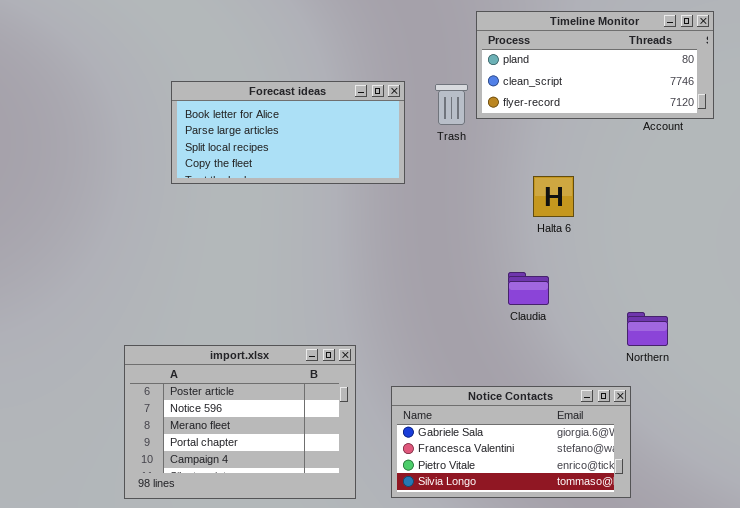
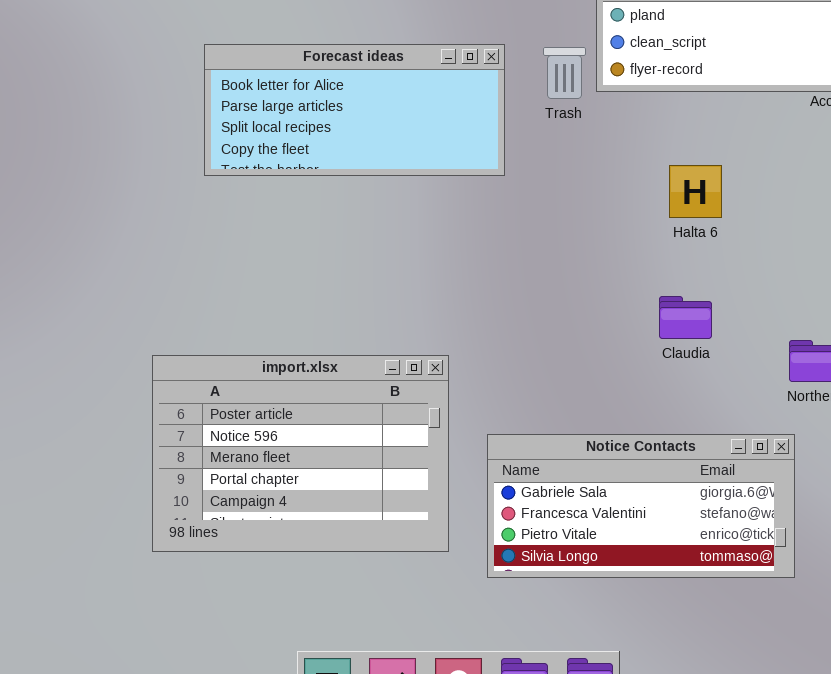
Claudia: [508,272,549,305] -> [659,296,712,339], moved
import.xlsx: [124,345,356,499] -> [152,355,449,552], moved

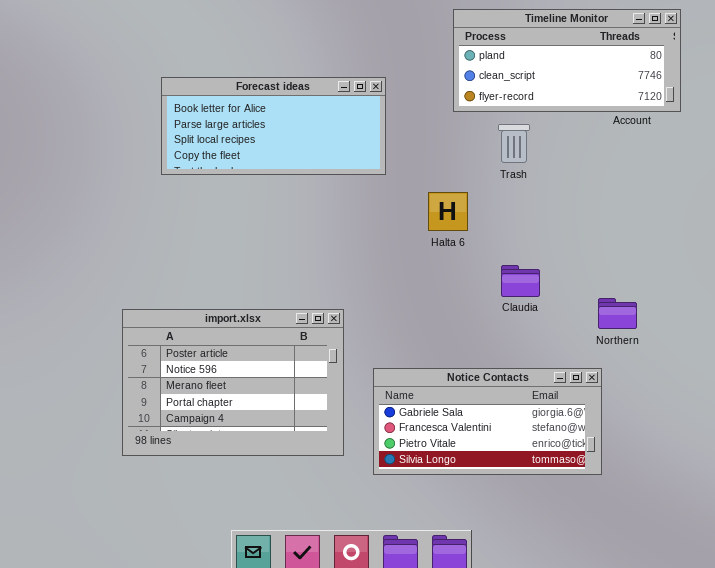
Trash: [543,47,586,99] -> [498,124,530,163], moved
Halta 6: [669,165,722,218] -> [428,192,468,231], moved

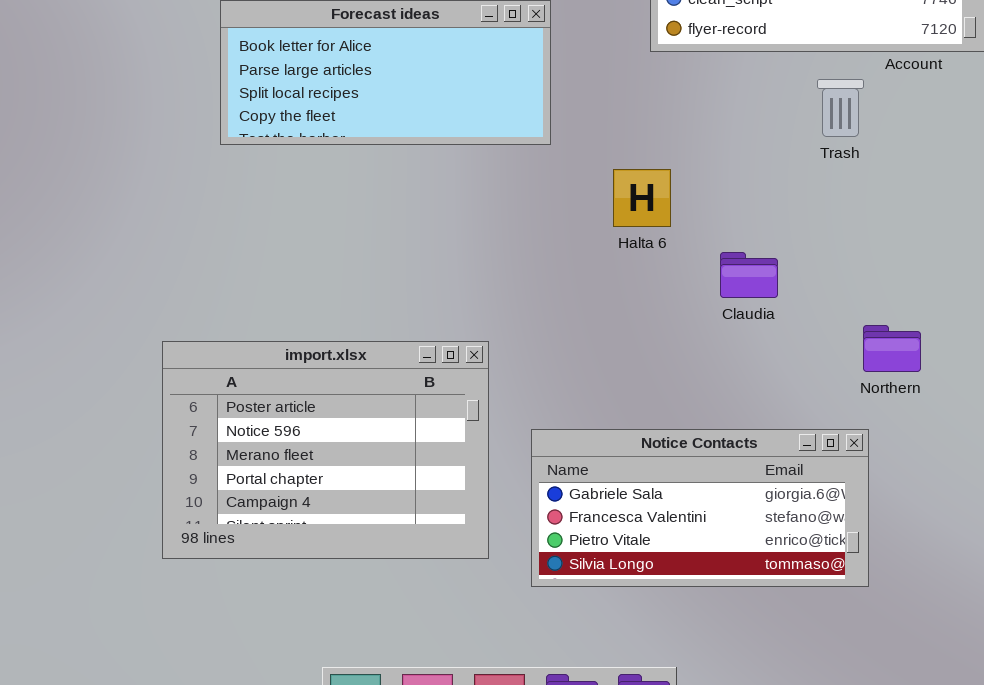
Trash: [498,124,530,163] -> [817,79,864,137], moved
Claudia: [501,265,540,297] -> [720,252,778,298], moved

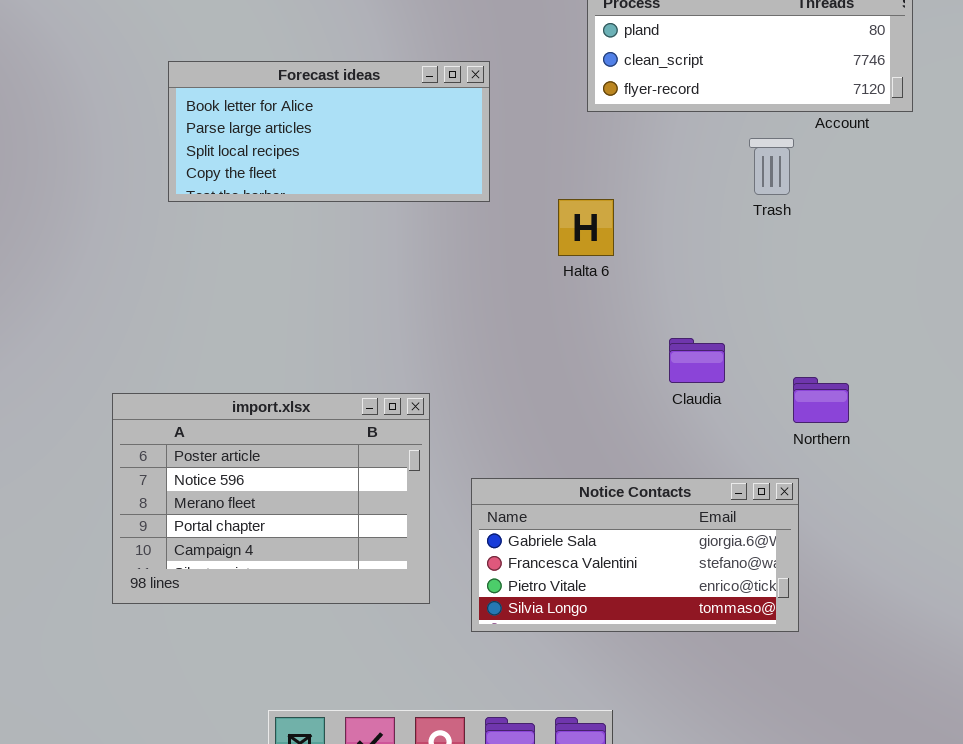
Halta 6: [613,169,671,227] -> [558,199,614,256], moved
Claudia: [720,252,778,298] -> [669,338,725,383], moved

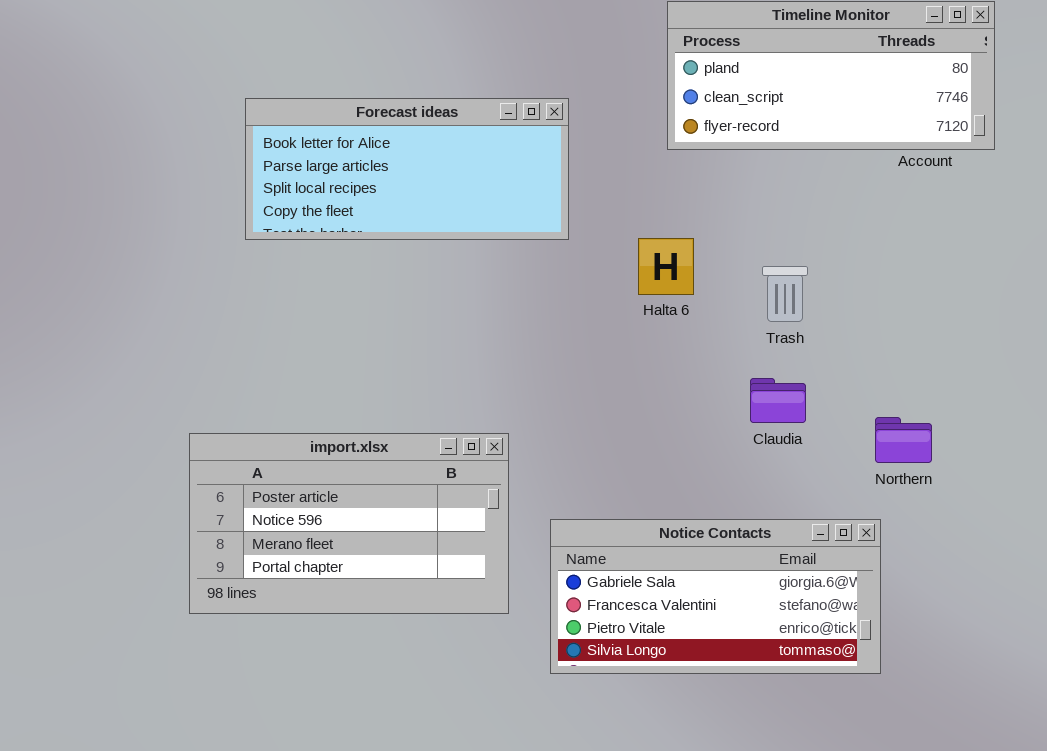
Trash: [749,138,794,195] -> [762,266,808,322], moved
import.xlsx: [112,393,430,604] -> [189,433,509,614], resized

